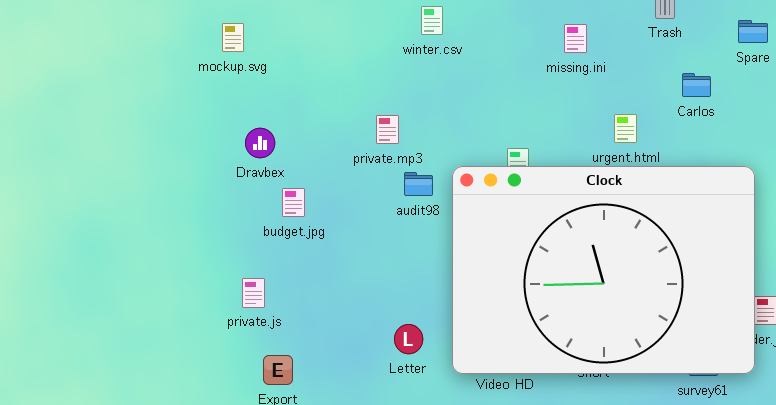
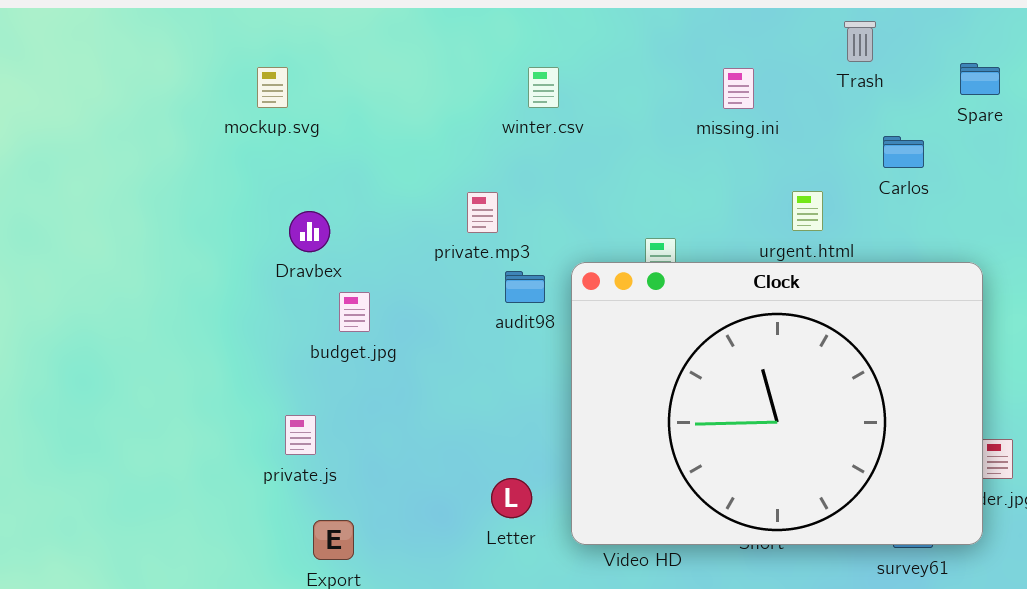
winter.csv: [421,6,443,35] -> [528,67,559,108], moved

